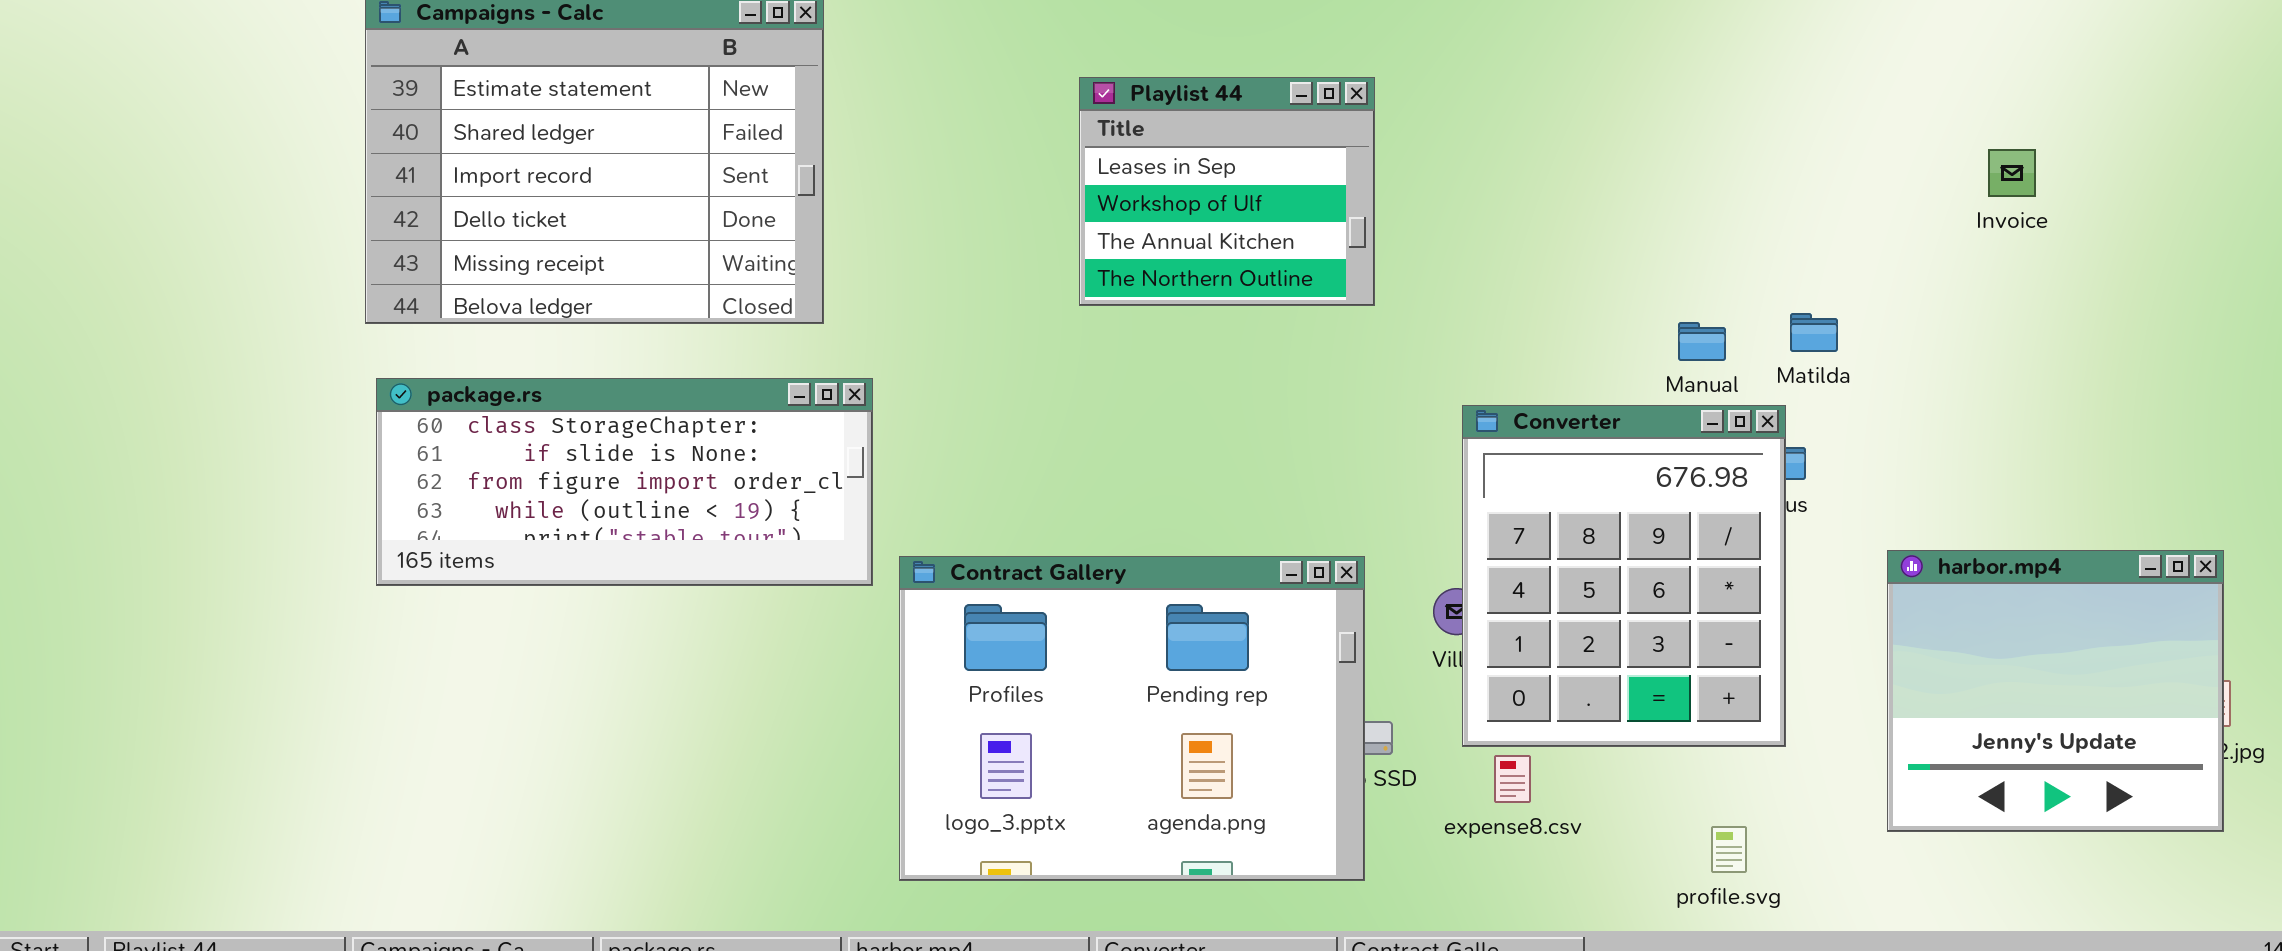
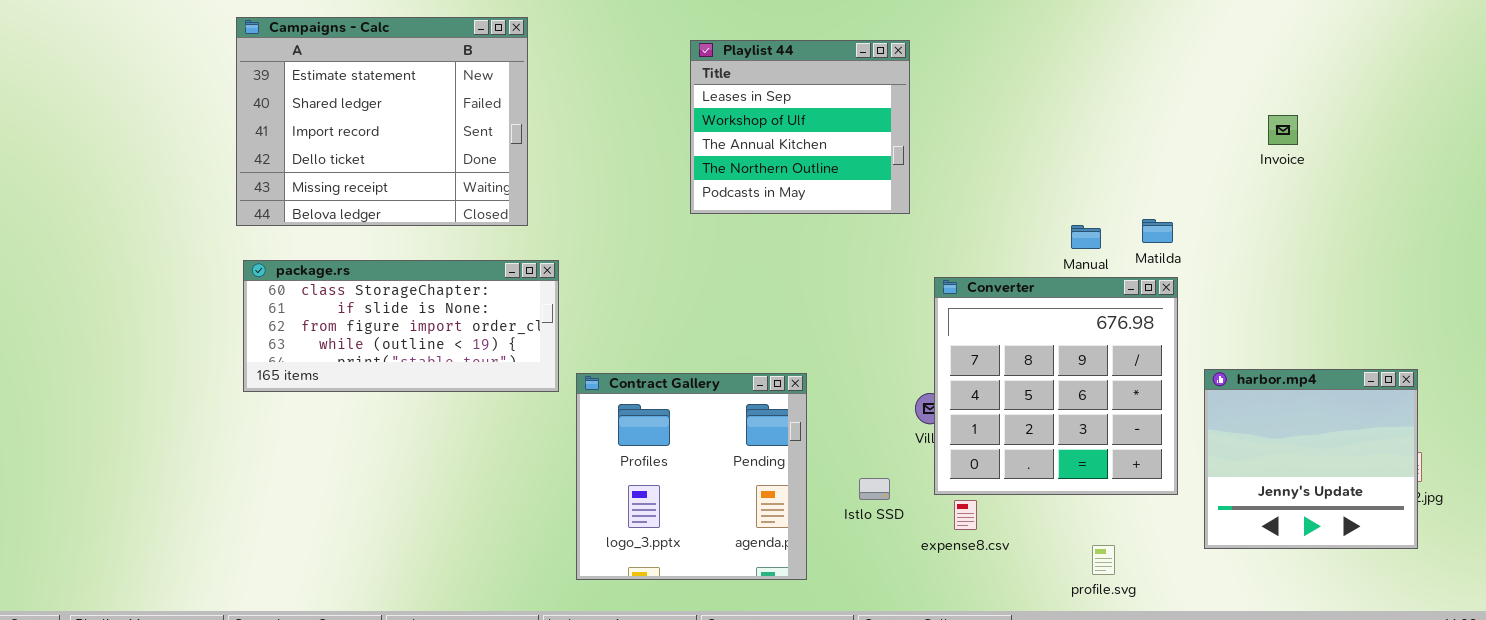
Playlist 44: [1079,77,1375,306] -> [690,40,910,214], resized
Converter: [1462,405,1786,747] -> [934,277,1178,495], resized
Contract Gallery: [899,556,1365,881] -> [576,373,807,580], resized

